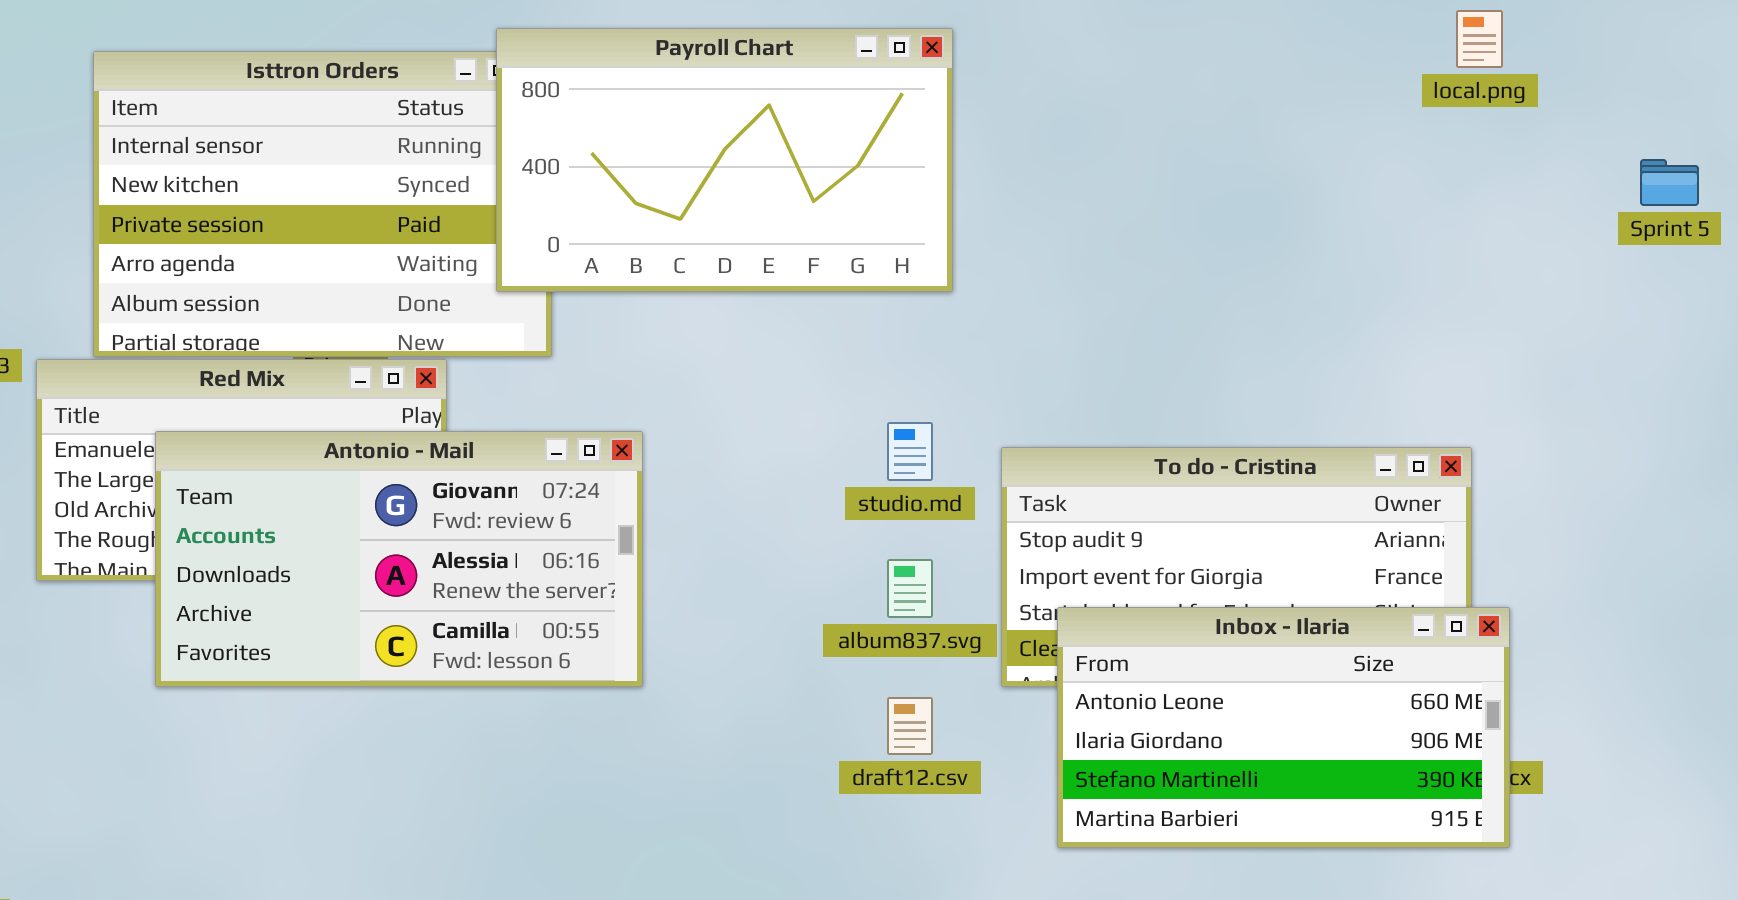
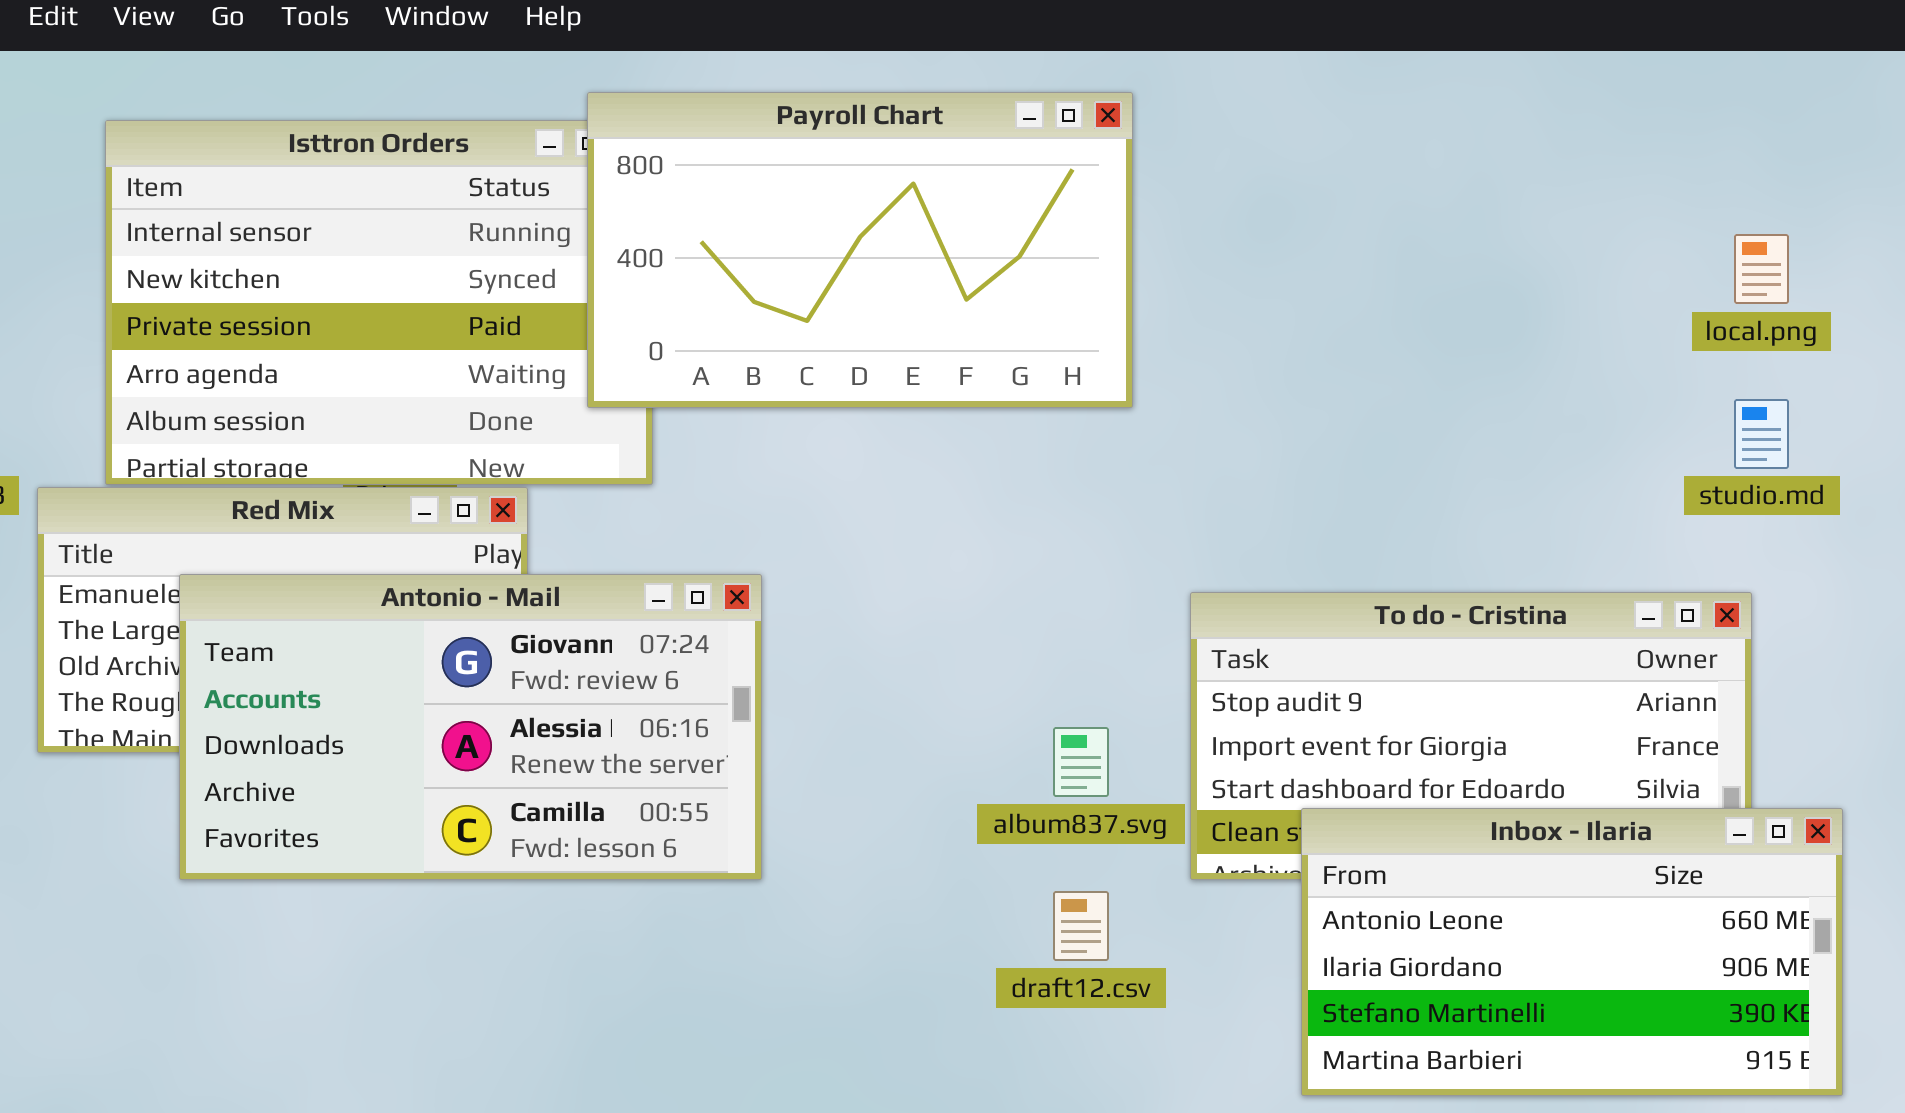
local.png: [1456,10,1503,68] -> [1734,234,1789,304], moved
studio.md: [887,422,933,481] -> [1734,399,1789,469], moved
Inbox - Ilaria: [1057,607,1510,848] -> [1301,808,1843,1096], moved

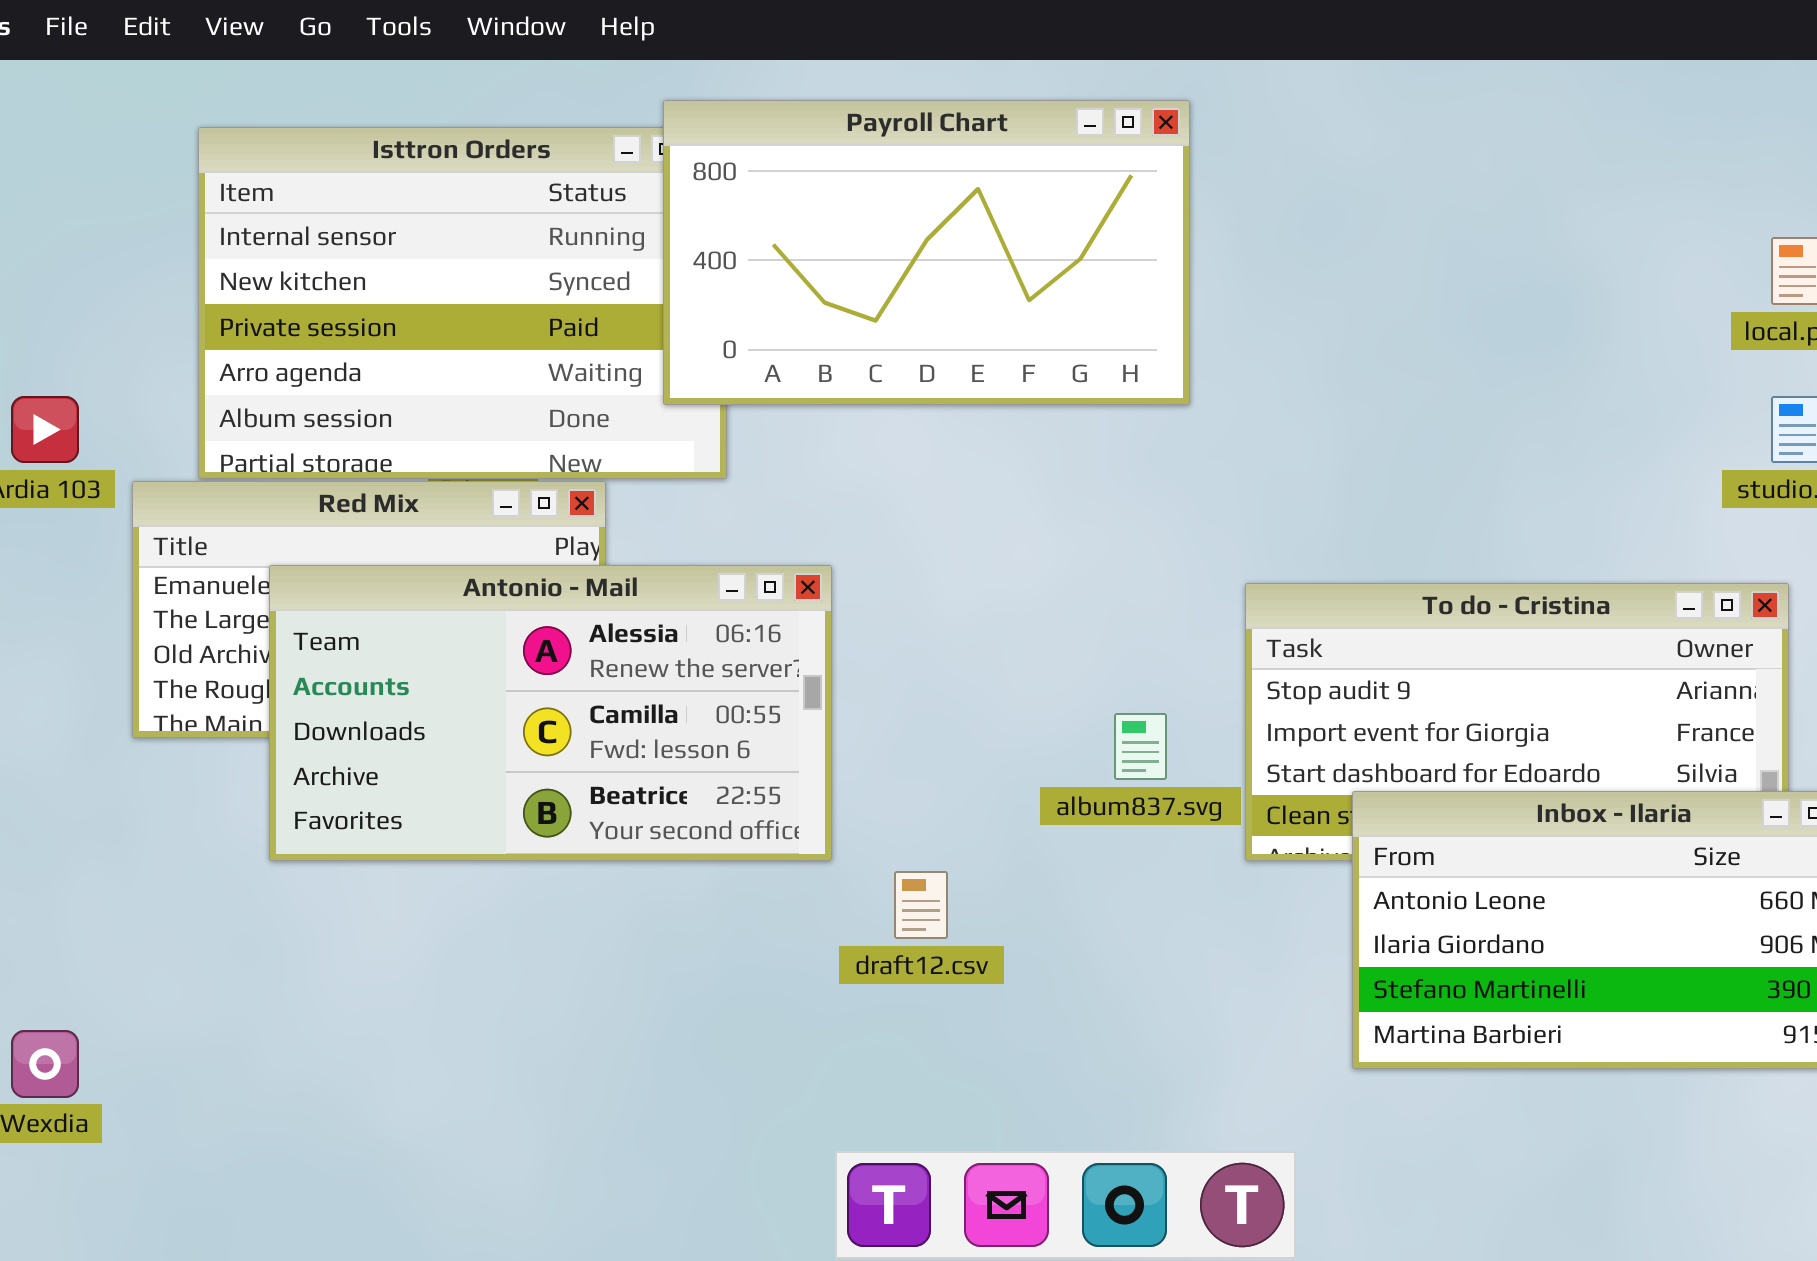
Antonio - Mail: [179,574,762,880] -> [269,565,832,861], scrolled down 1 row
draft12.csv: [1053,891,1109,961] -> [894,871,948,939], moved

